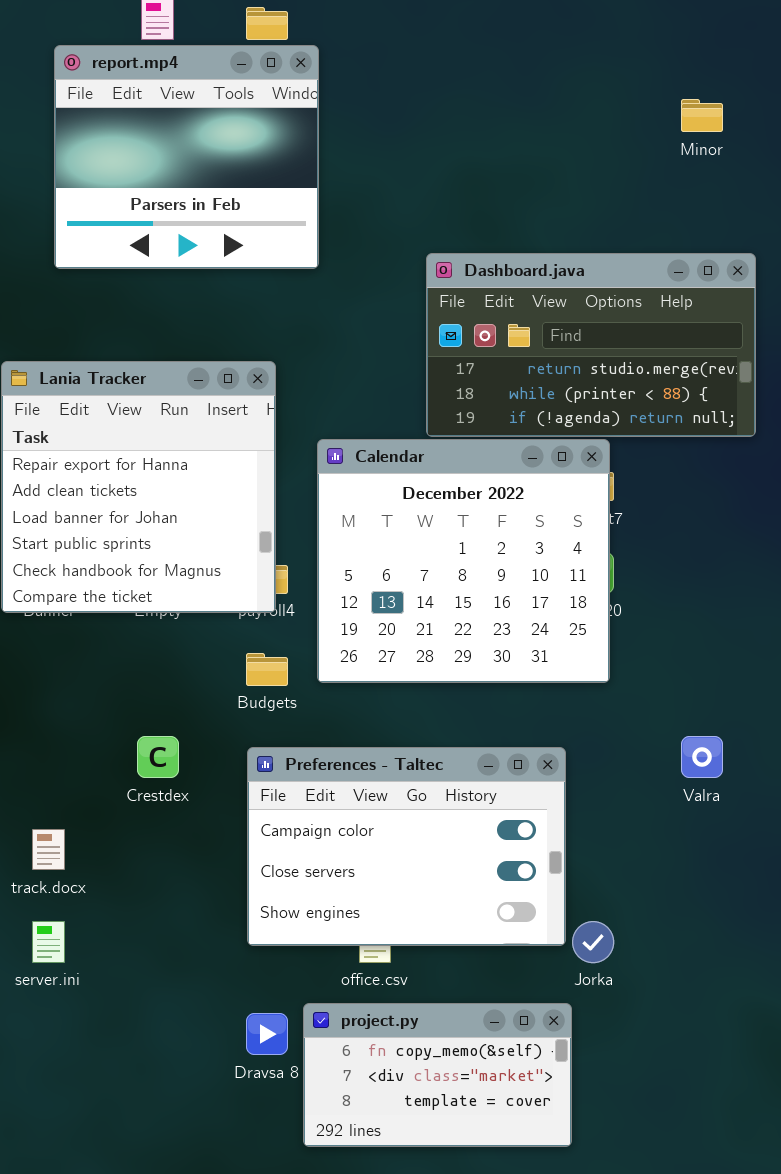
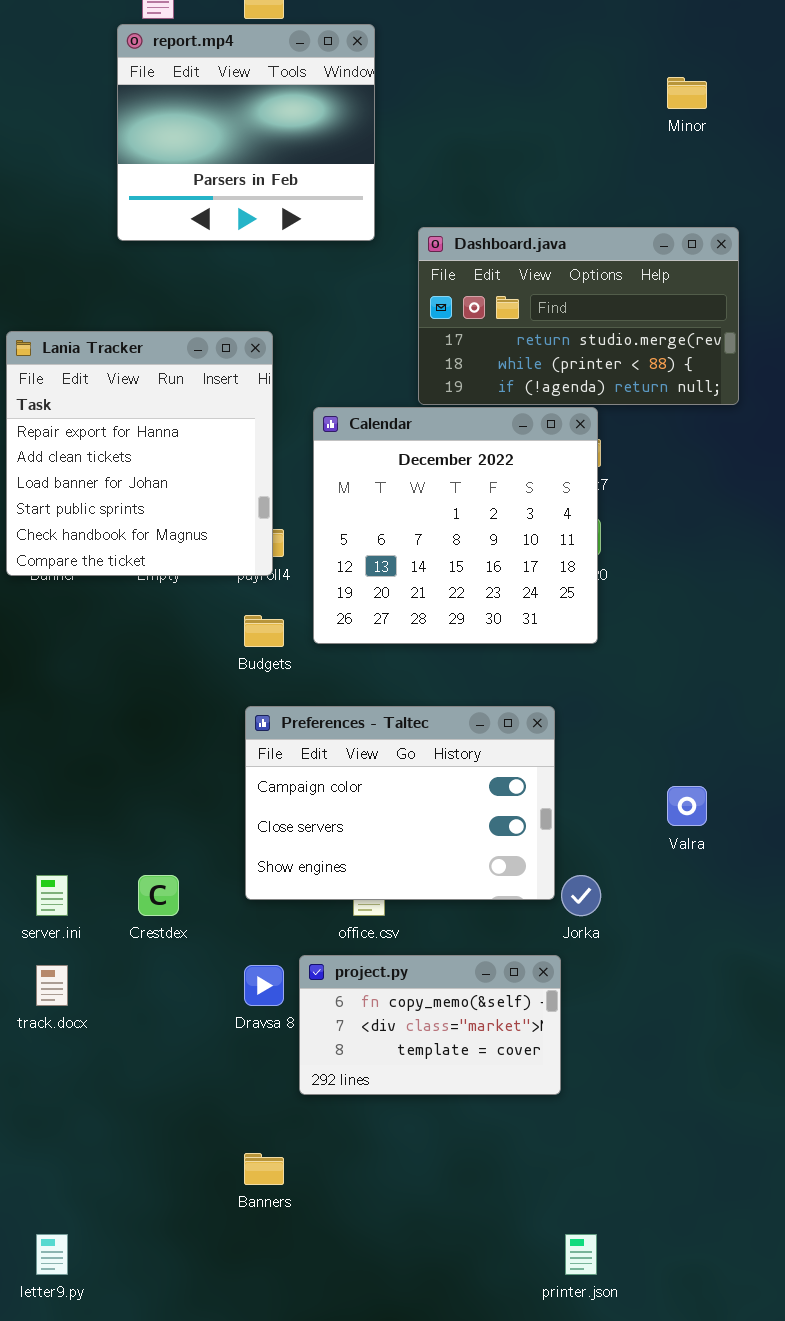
report.mp4: [54,45,319,269] -> [117,24,375,241], moved
Crestdex: [137,736,179,778] -> [138,875,179,916], moved
Valra: [681,736,723,778] -> [667,786,707,826], moved
track.docx: [32,829,65,870] -> [36,965,68,1006], moved

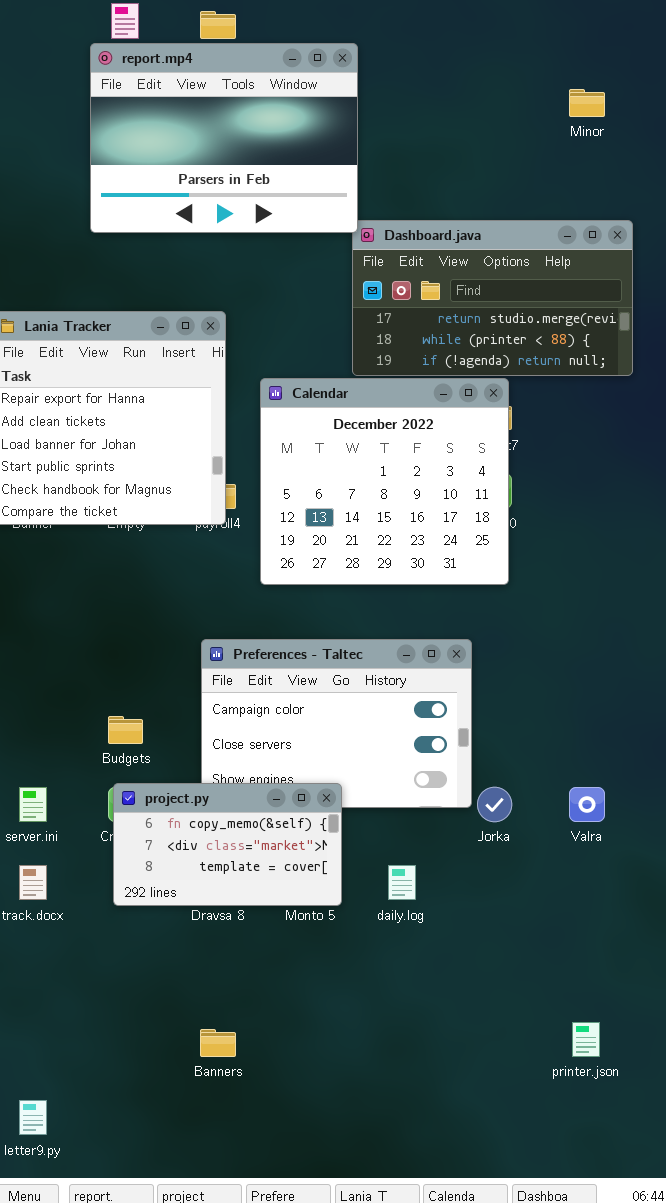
report.mp4: [117,24,375,241] -> [90,43,358,233], resized
Budgets: [244,615,284,647] -> [108,716,143,744], moved
Valra: [667,786,707,826] -> [569,787,605,822], moved
project.py: [299,955,561,1095] -> [113,783,342,906], moved
printer.json: [565,1234,597,1275] -> [572,1022,600,1057], moved

